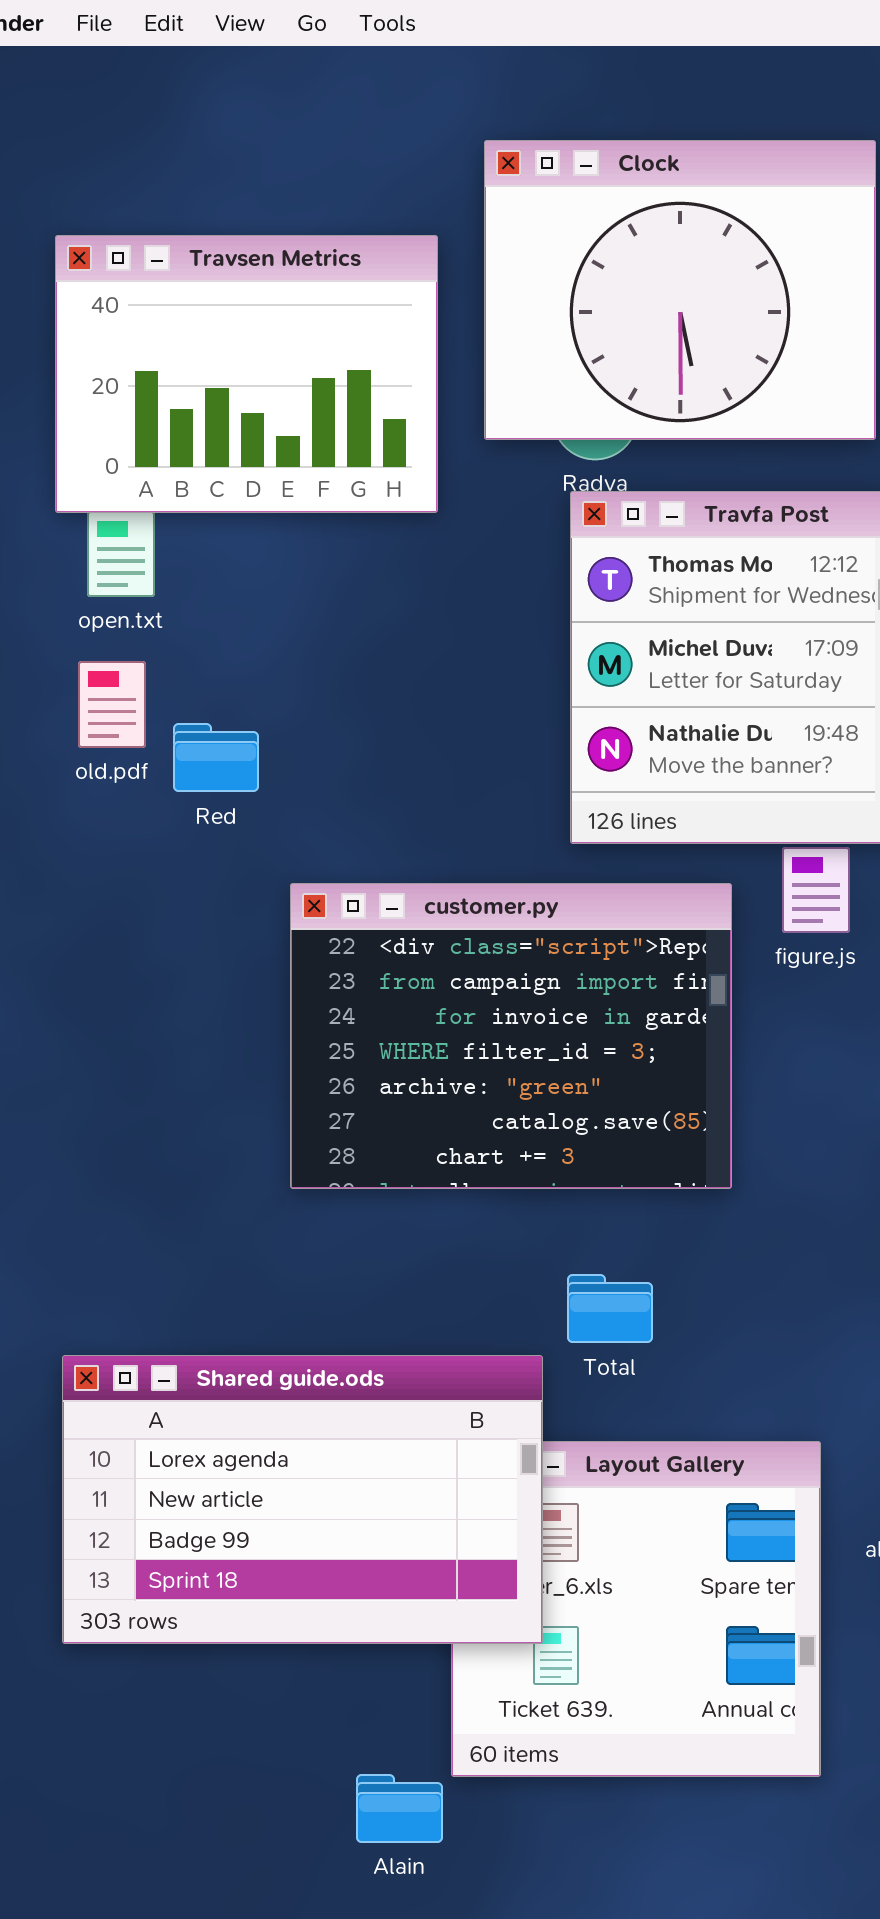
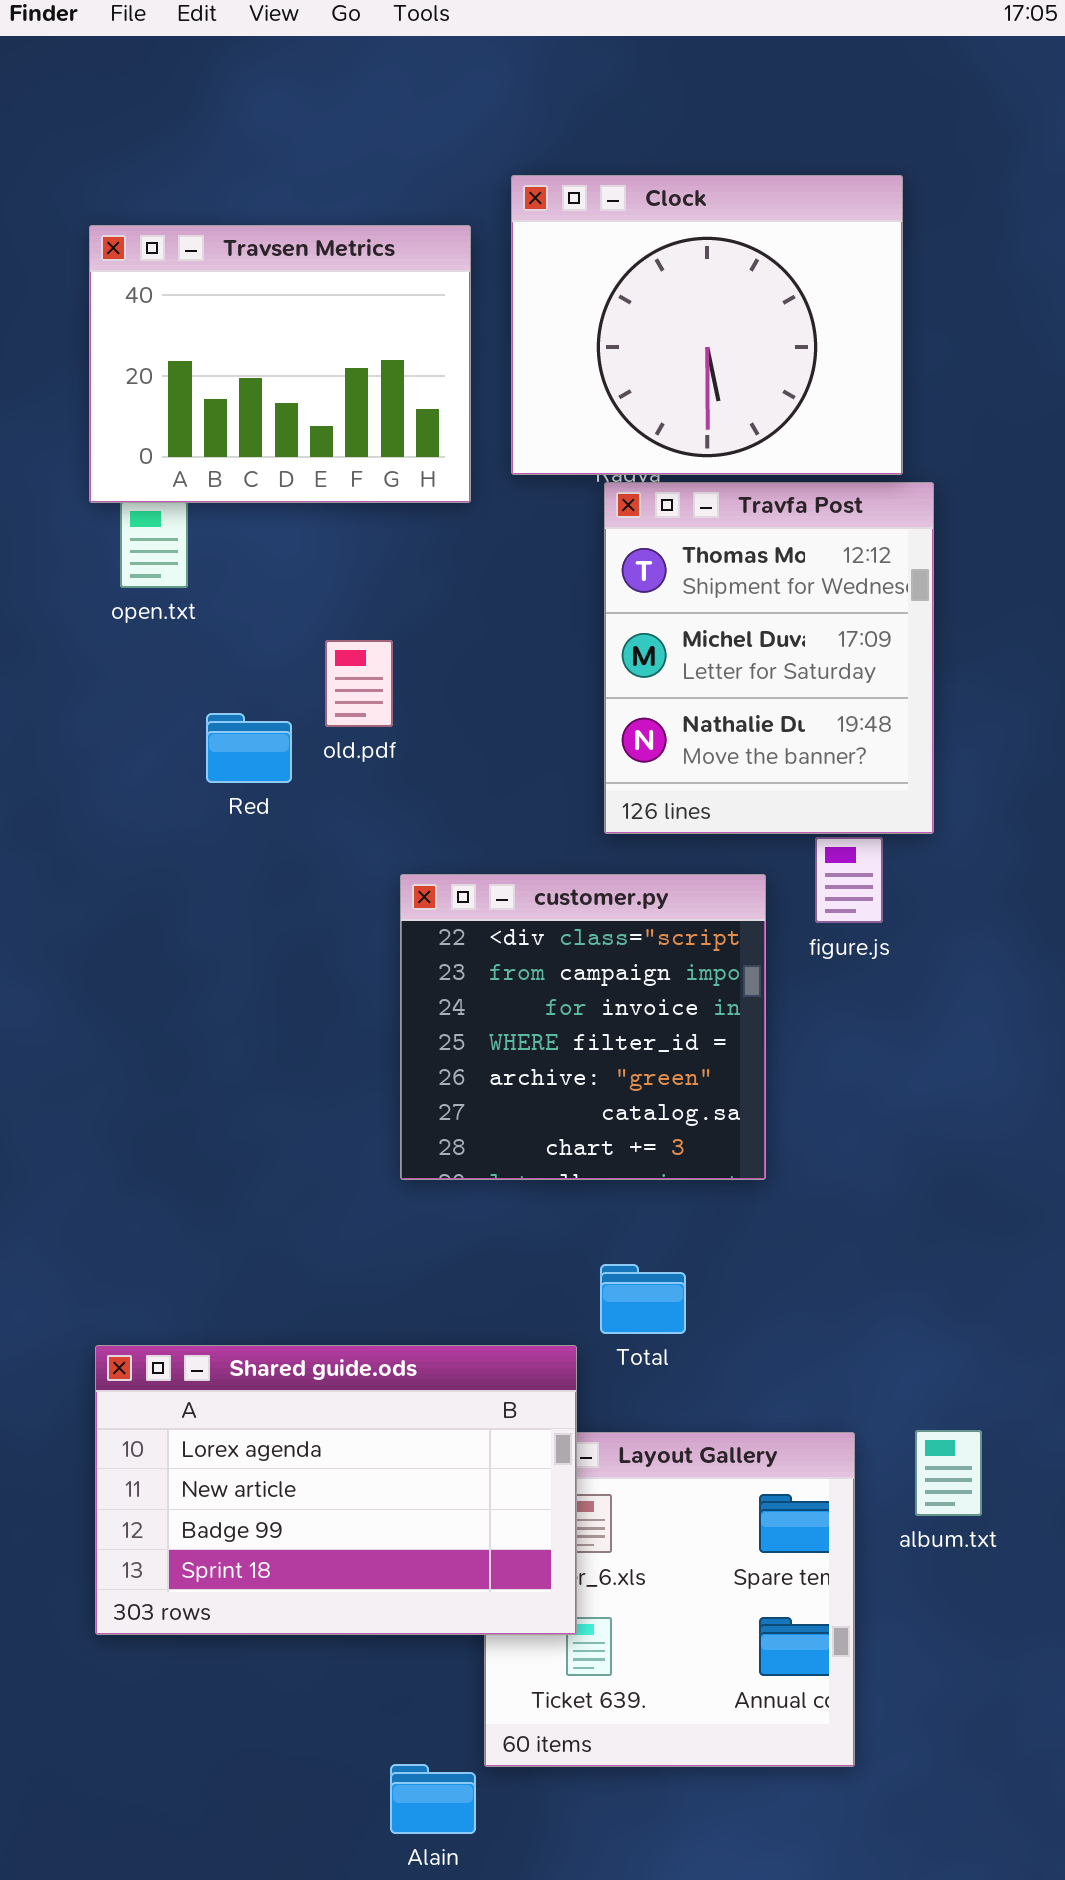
Clock: [484,140,876,440] -> [511,175,903,475], moved
old.pdf: [78,661,146,748] -> [325,640,393,727], moved
customer.py: [290,883,732,1189] -> [400,874,766,1180], resized

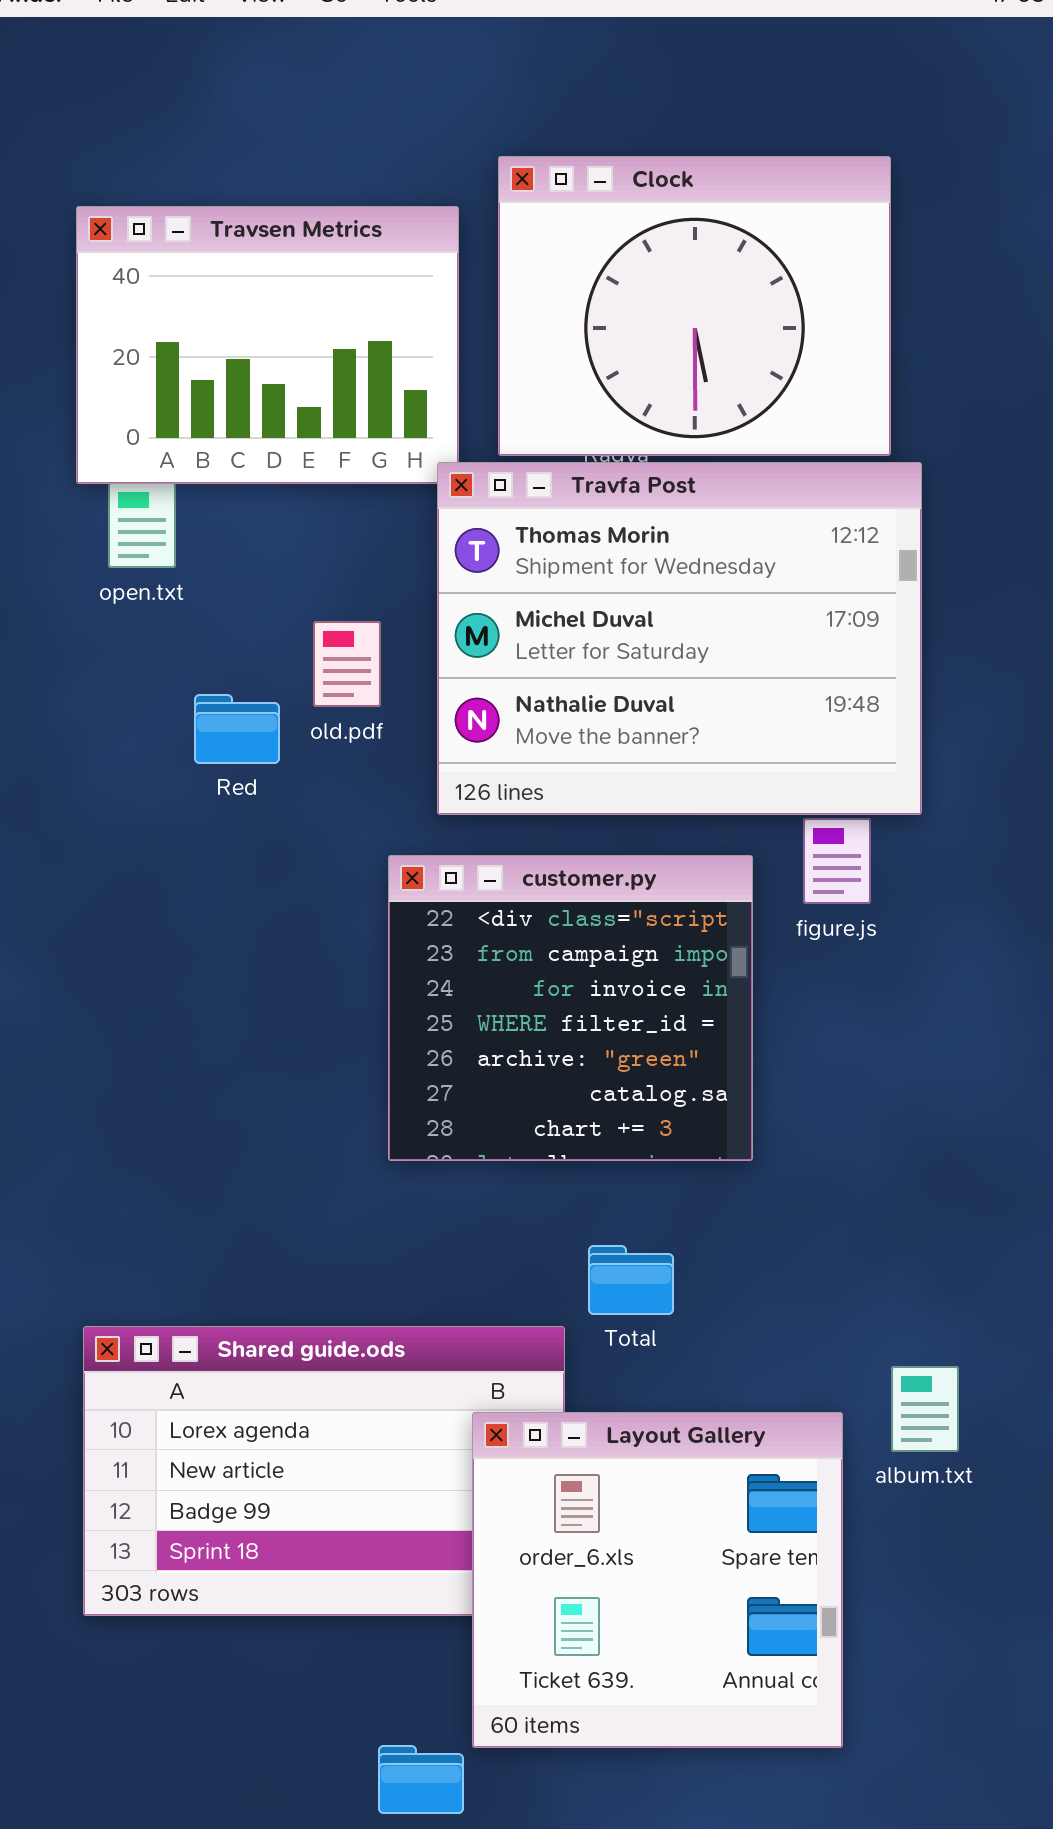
Travfa Post: [604,482,934,834] -> [437,462,922,815], resized
album.txt: [915,1430,982,1516] -> [891,1366,959,1452], moved
Layout Gallery: [484,1432,855,1767] -> [472,1412,843,1748], raised

